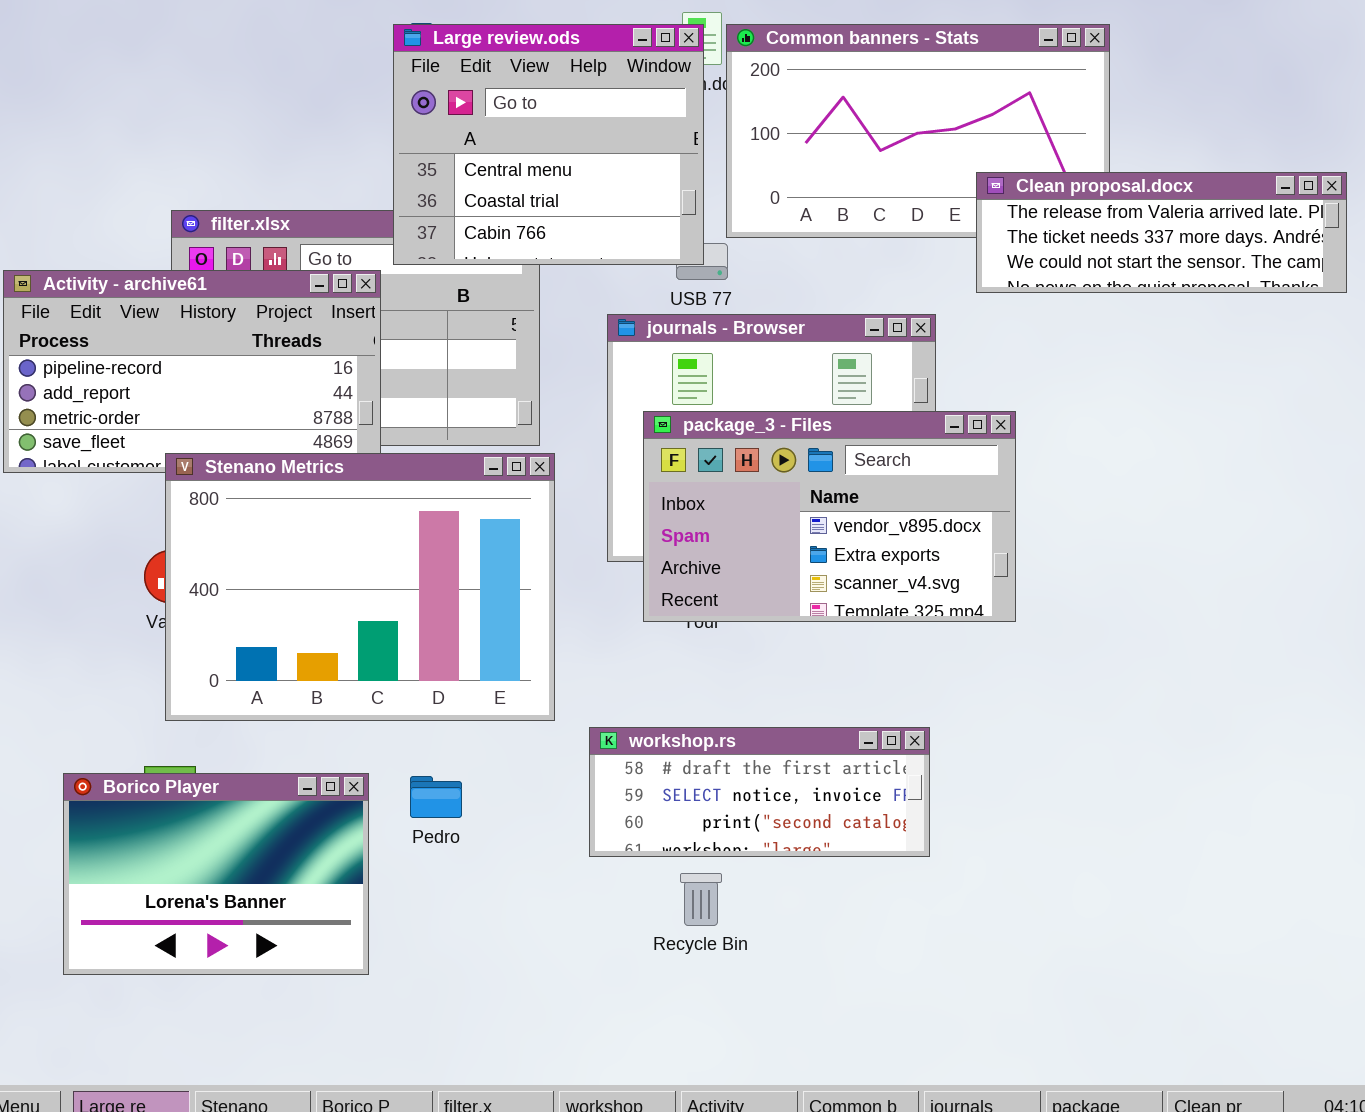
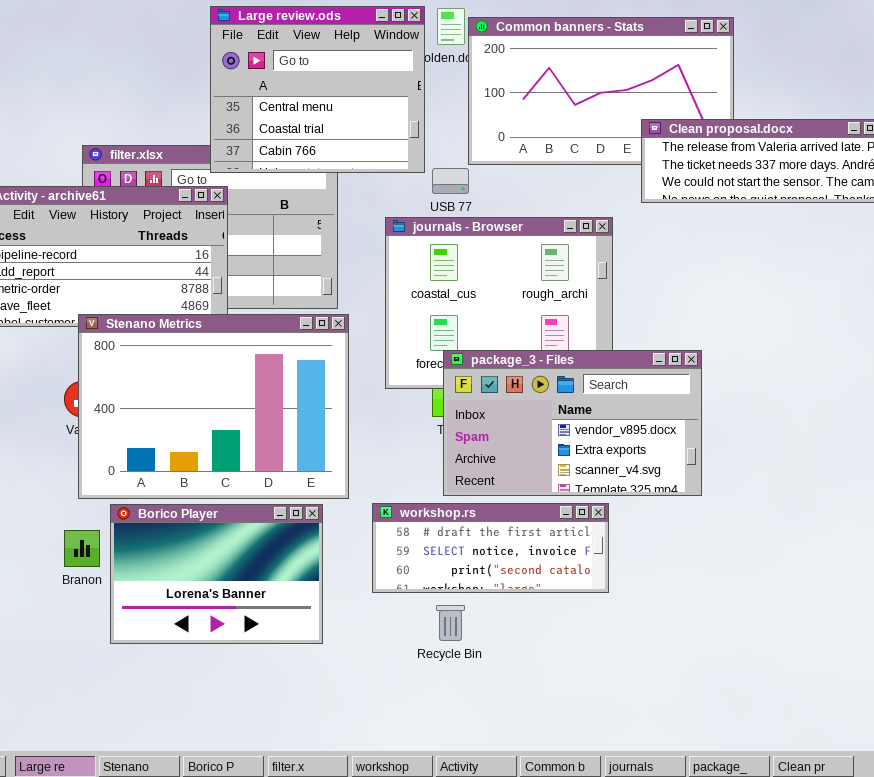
Large review.ods: [393,24,704,265] -> [210,6,425,173], moved
package_3 - Files: [643,411,1016,622] -> [443,350,702,496], moved
Borico Player: [63,773,369,975] -> [110,504,323,644], moved

